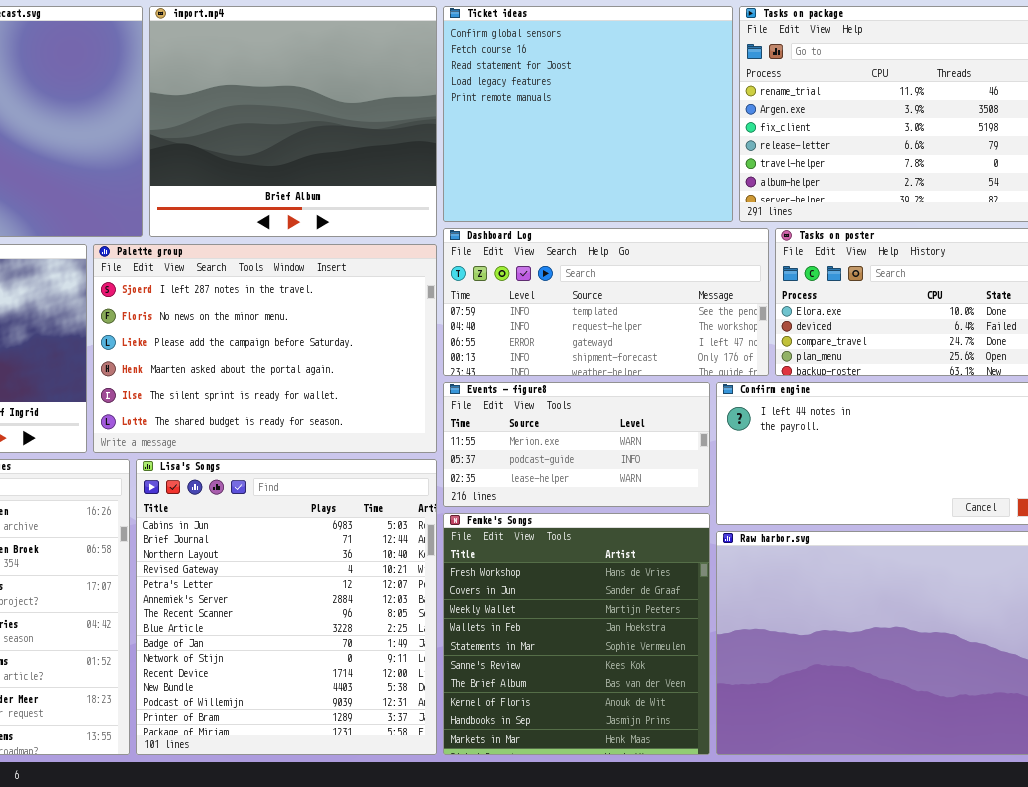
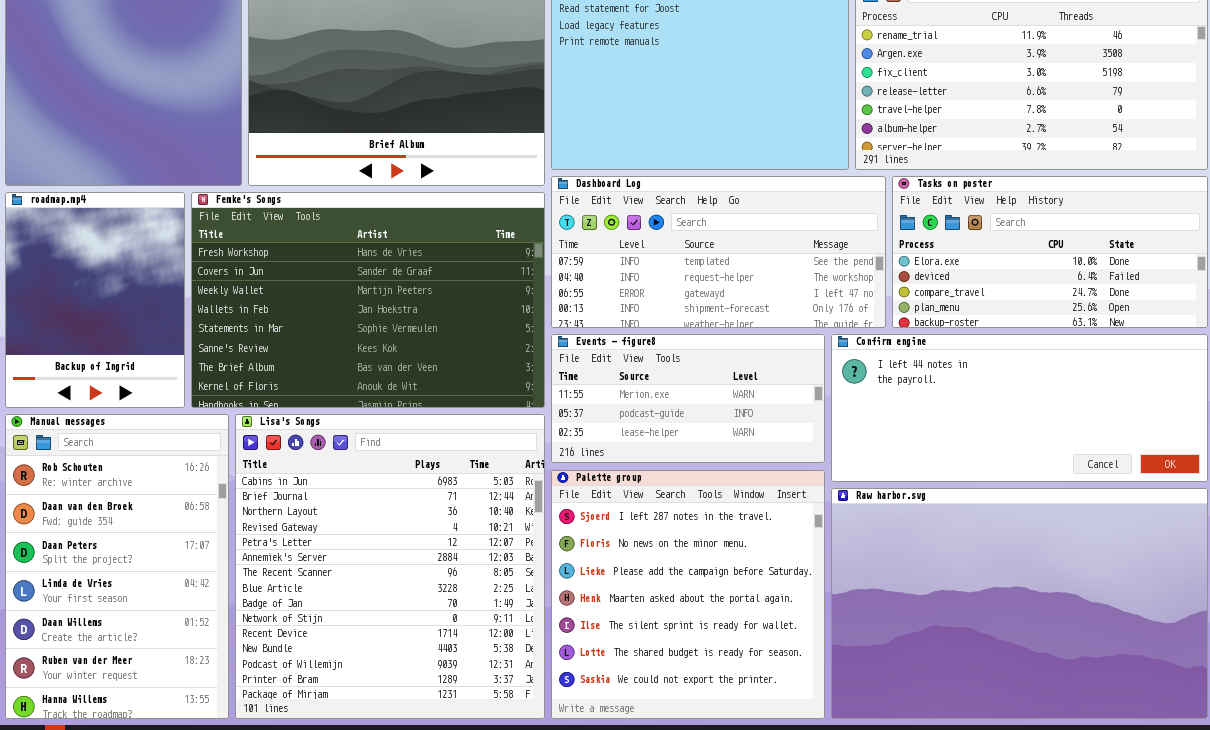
Palette group: [93,244,437,453] -> [551,470,825,719], moved, resized
Femke's Songs: [443,513,710,755] -> [191,192,545,408], moved, resized

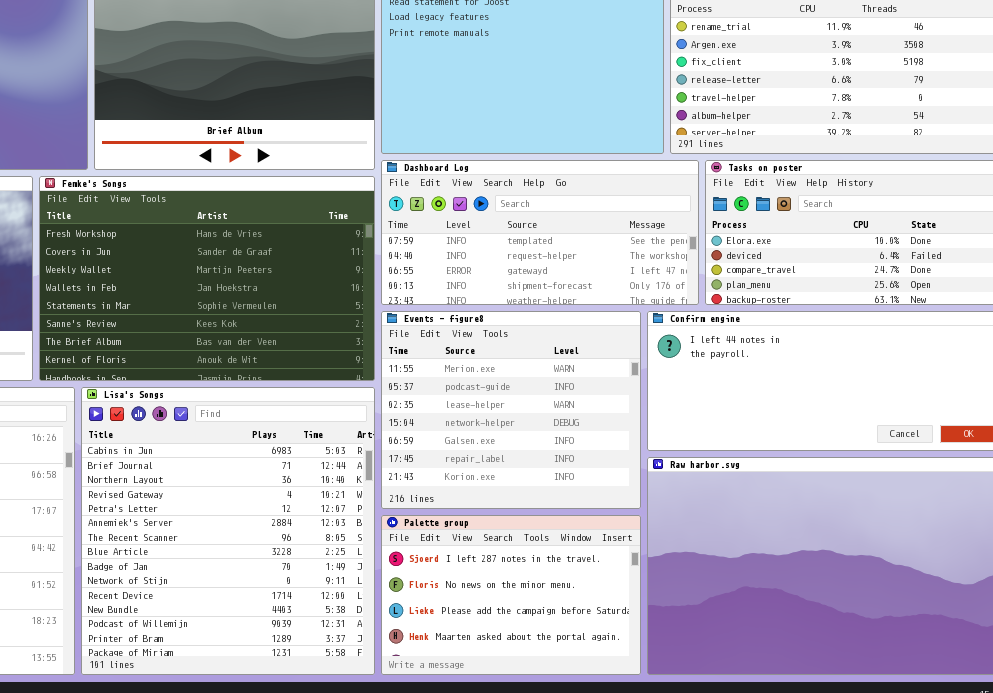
Events - figure8: [551,334,825,463] -> [381,311,641,509], resized
Palette group: [551,470,825,719] -> [381,515,641,675], resized

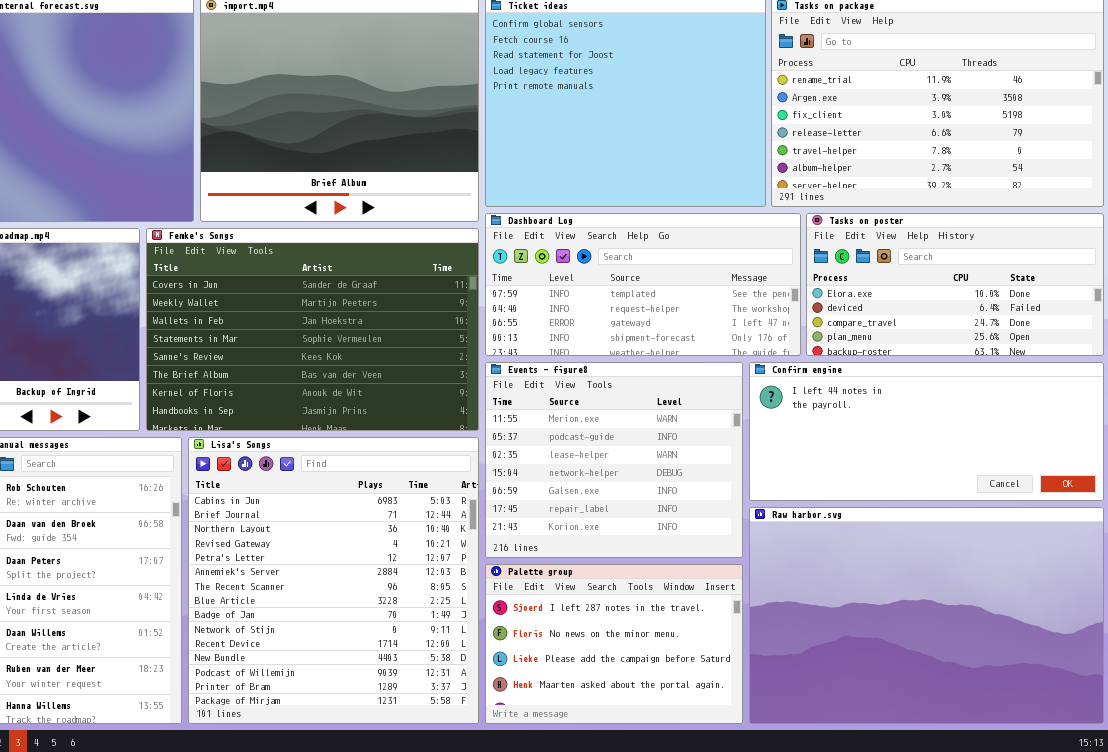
Femke's Songs: [39,176,375,381] -> [146,228,479,431], scrolled down 1 row

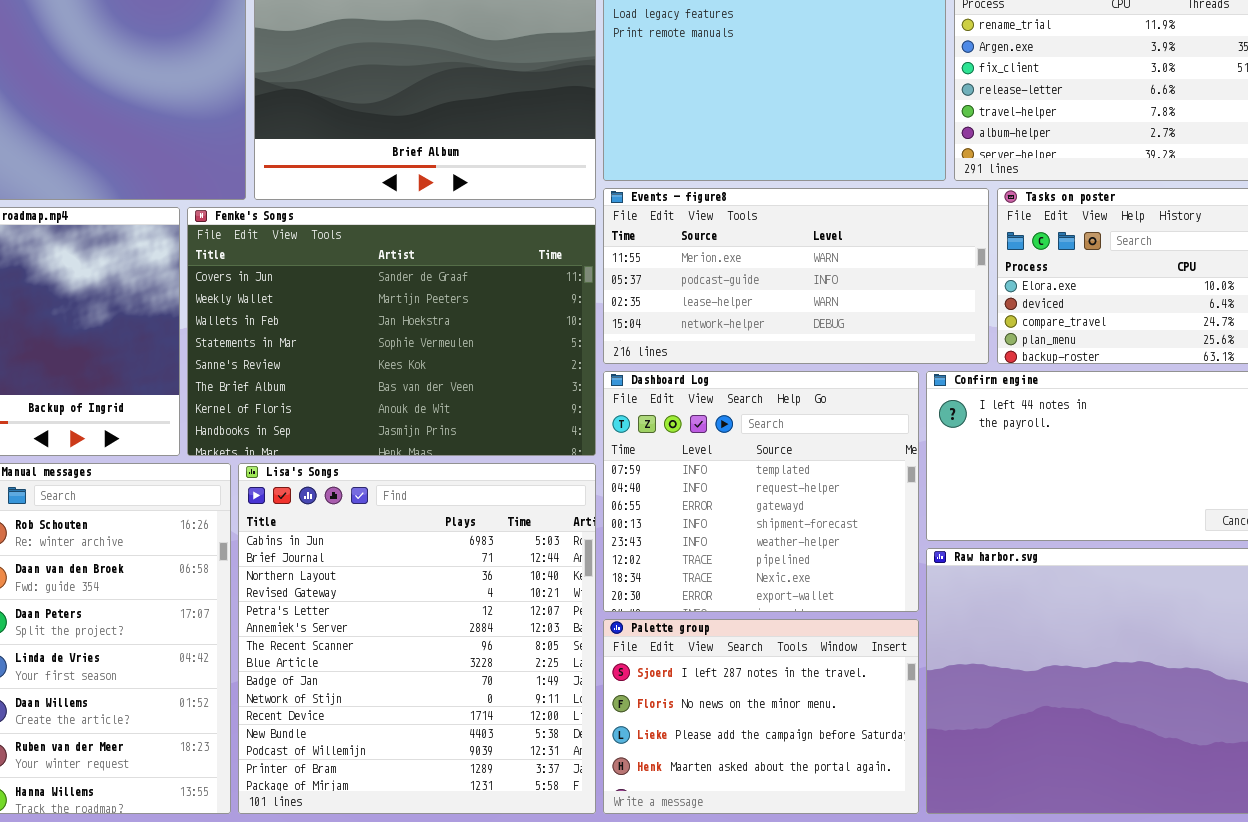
Dashboard Log: [485,213,801,356] -> [603,371,919,612], moved, resized
Events - figure8: [485,362,743,558] -> [603,188,989,364], moved, resized

